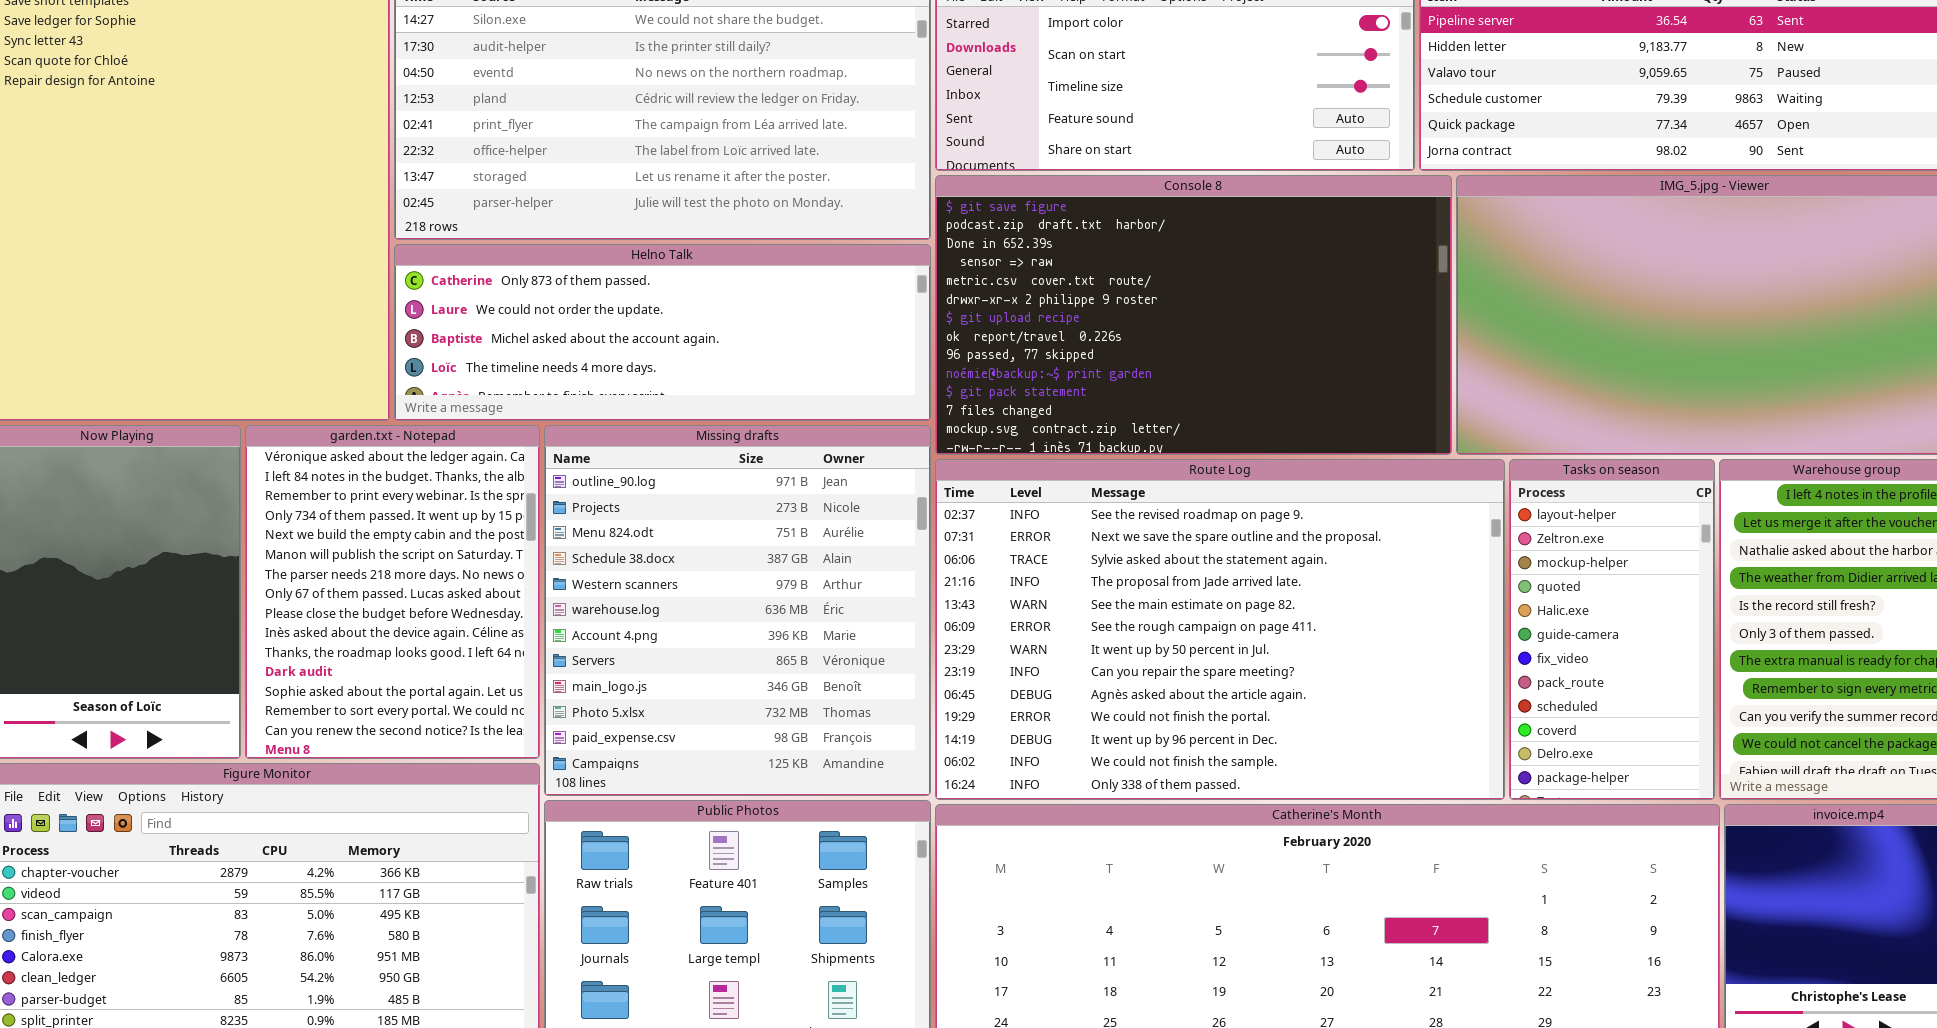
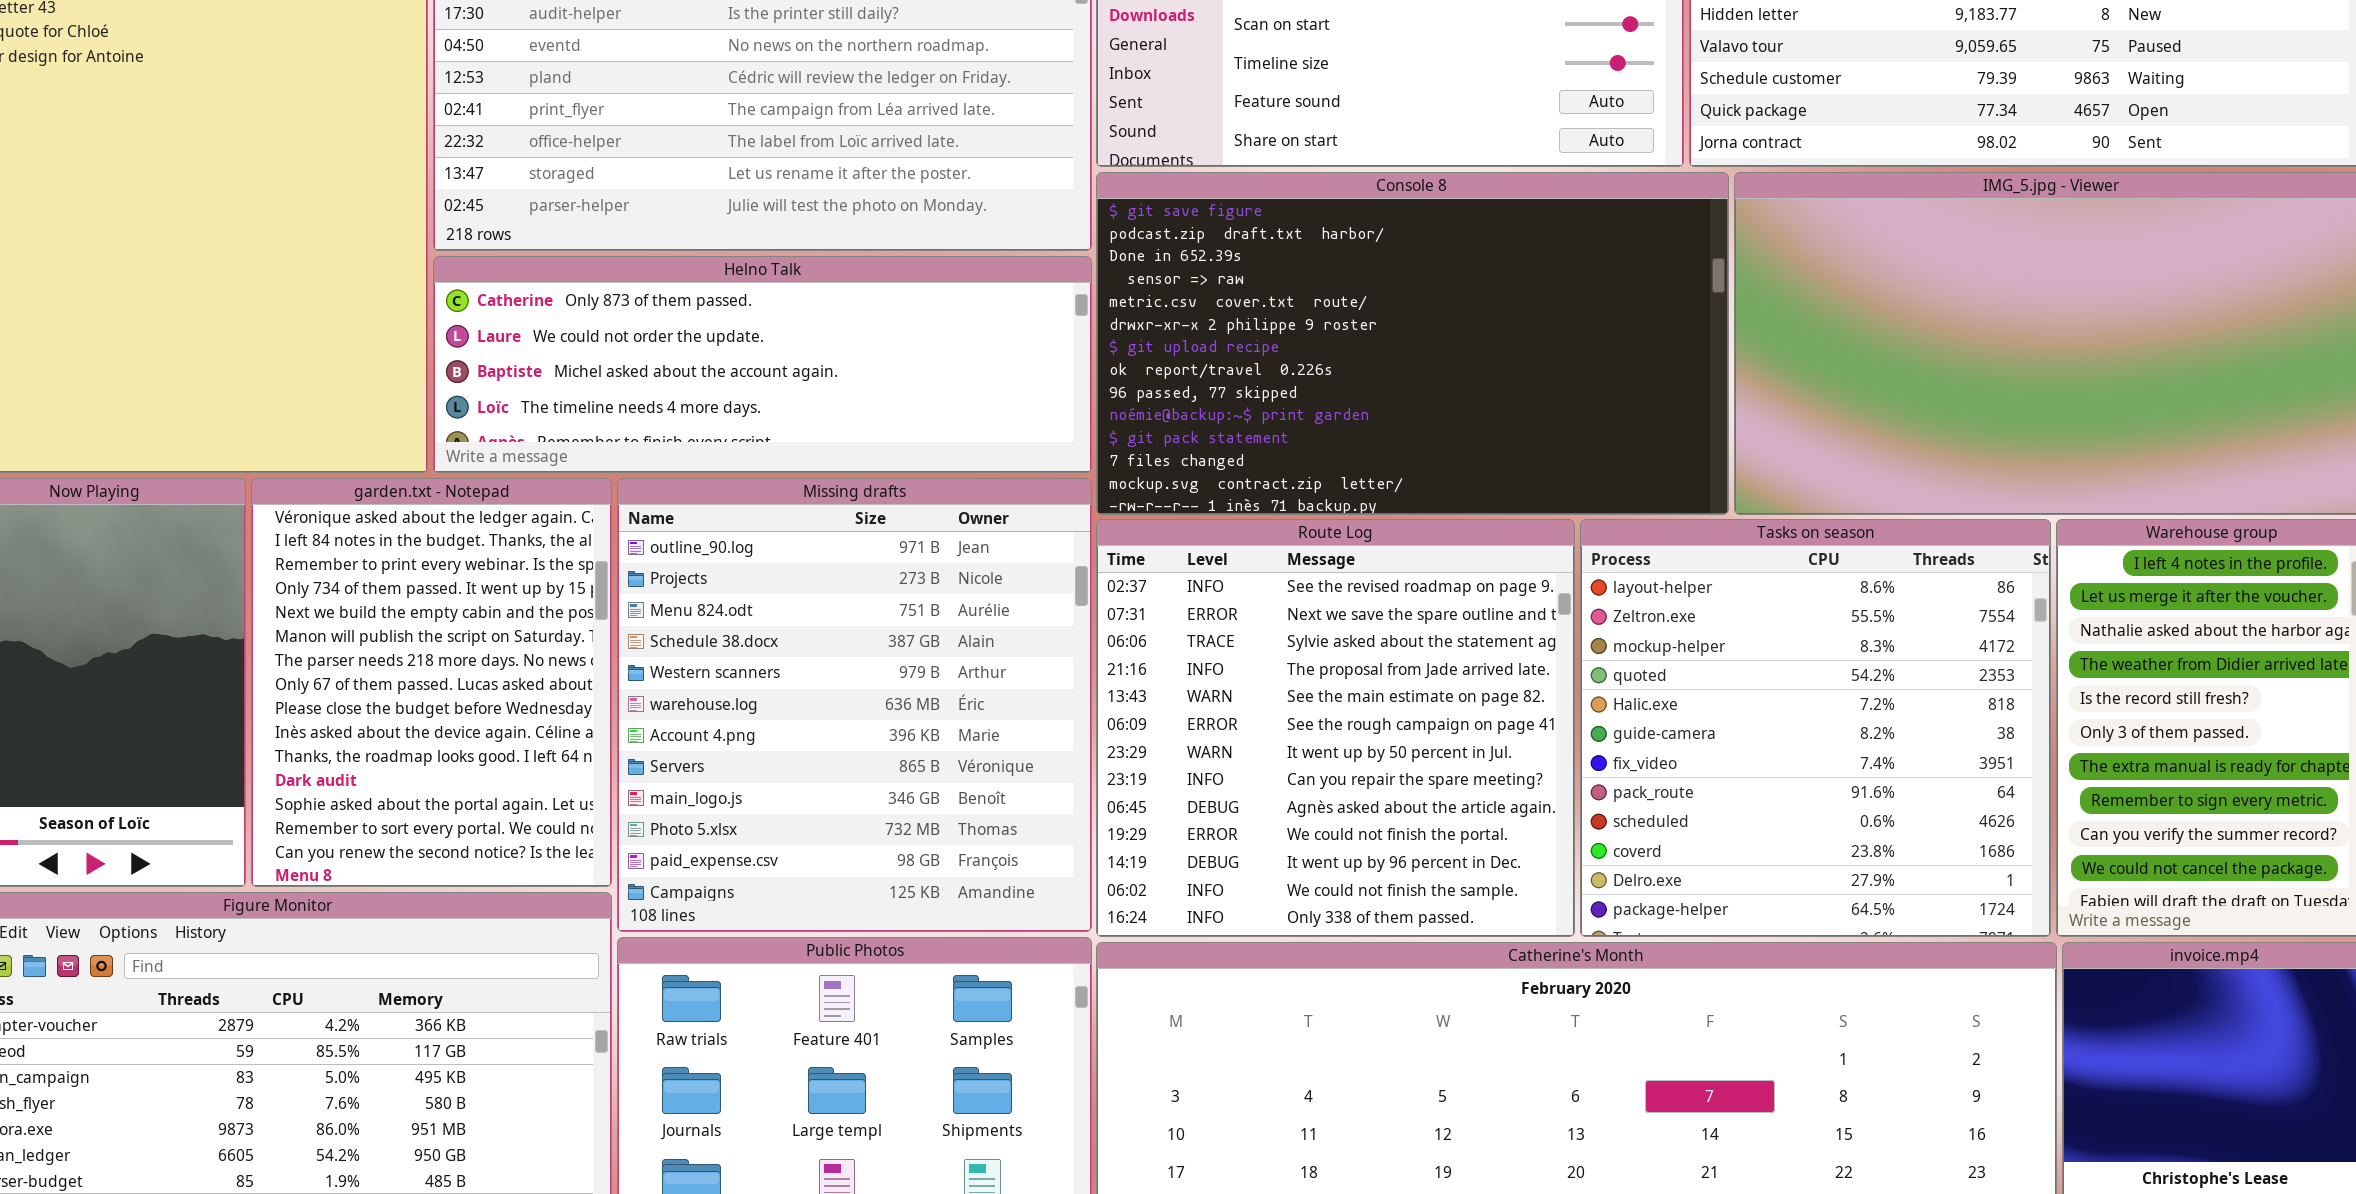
Route Log: [935,459,1505,800] -> [1096,519,1575,937], resized
Tasks on season: [1509,459,1715,800] -> [1580,519,2051,937], resized

